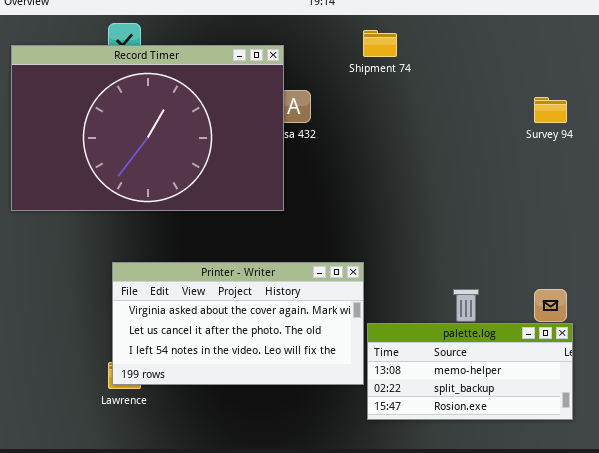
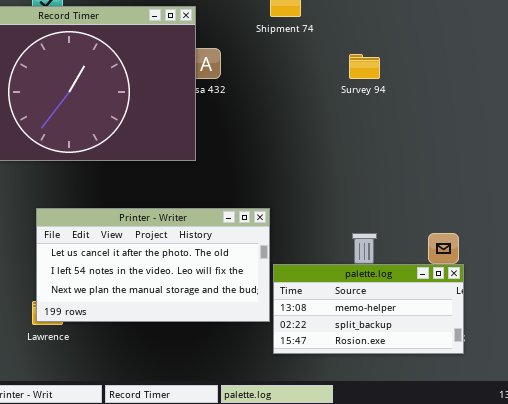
Survey 94: [534,97,567,123] -> [349,54,380,79], moved
Printer - Writer: [112,262,364,385] -> [36,208,270,322], scrolled down 1 row

